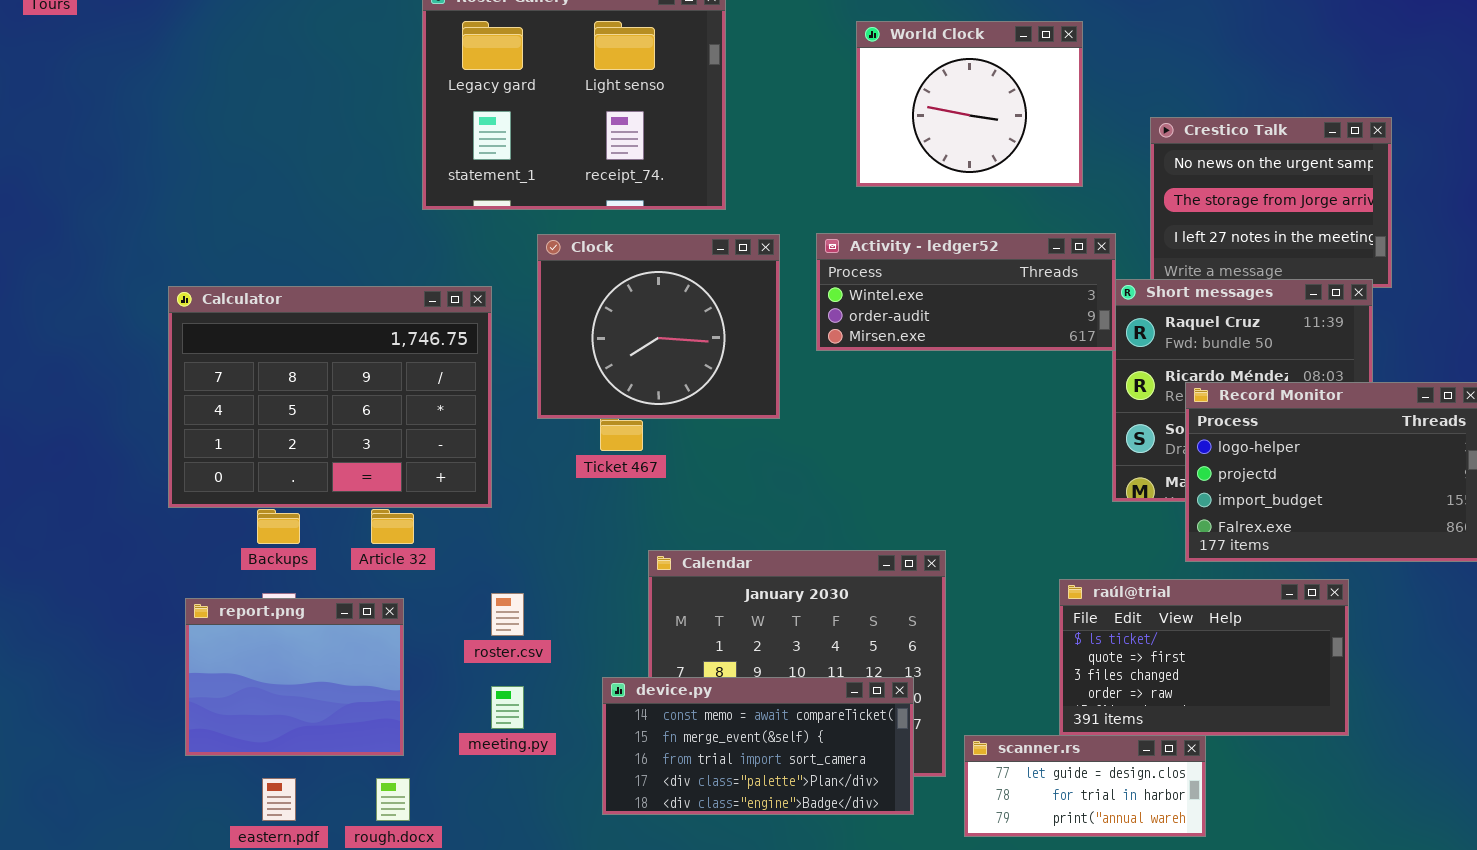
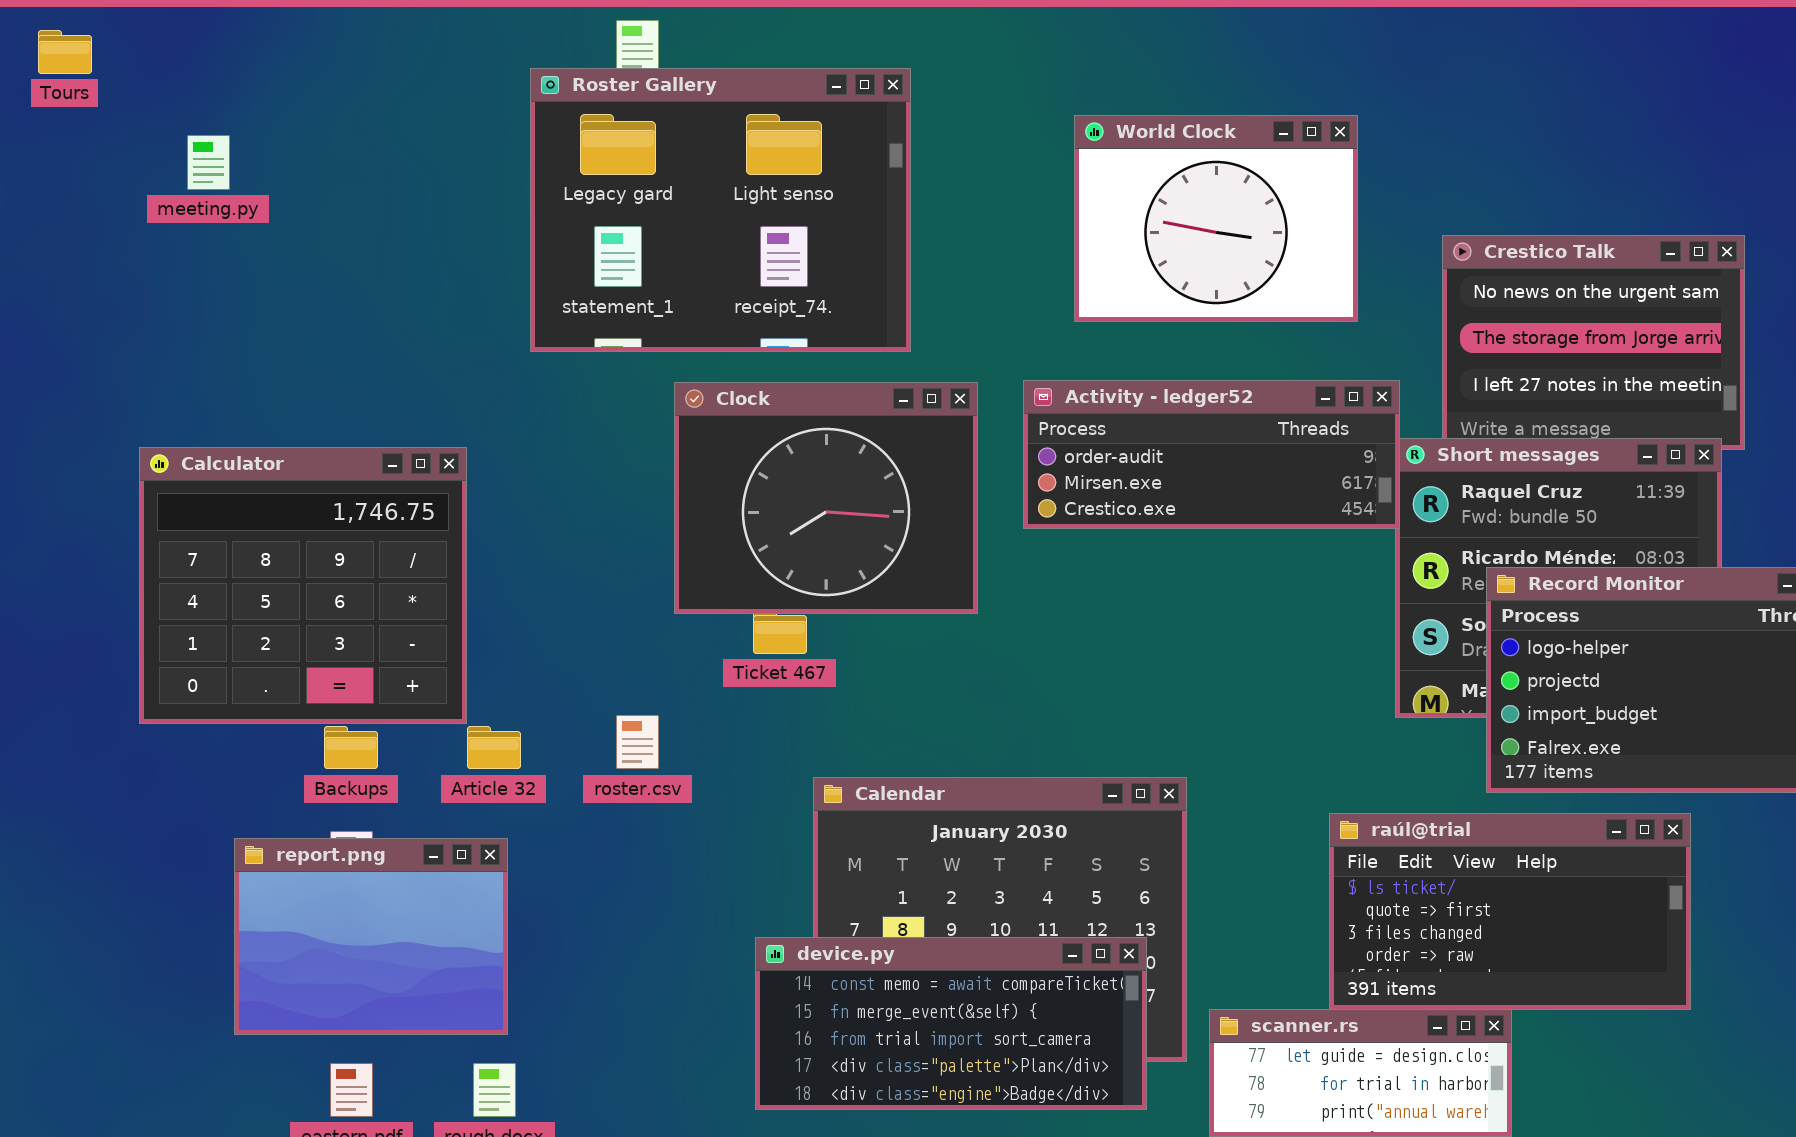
Activity - ledger52: [816,233,1116,351] -> [1023,380,1400,529], scrolled down 1 row
Calculator: [168,286,492,508] -> [139,447,467,724], moved, resized
roster.csv: [491,593,524,636] -> [616,715,659,769], moved
meeting.py: [491,686,524,729] -> [187,135,230,190], moved

